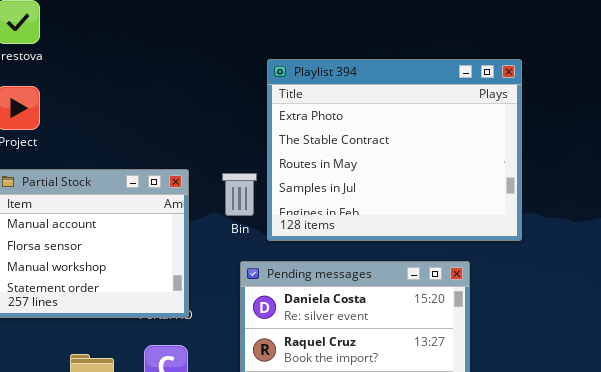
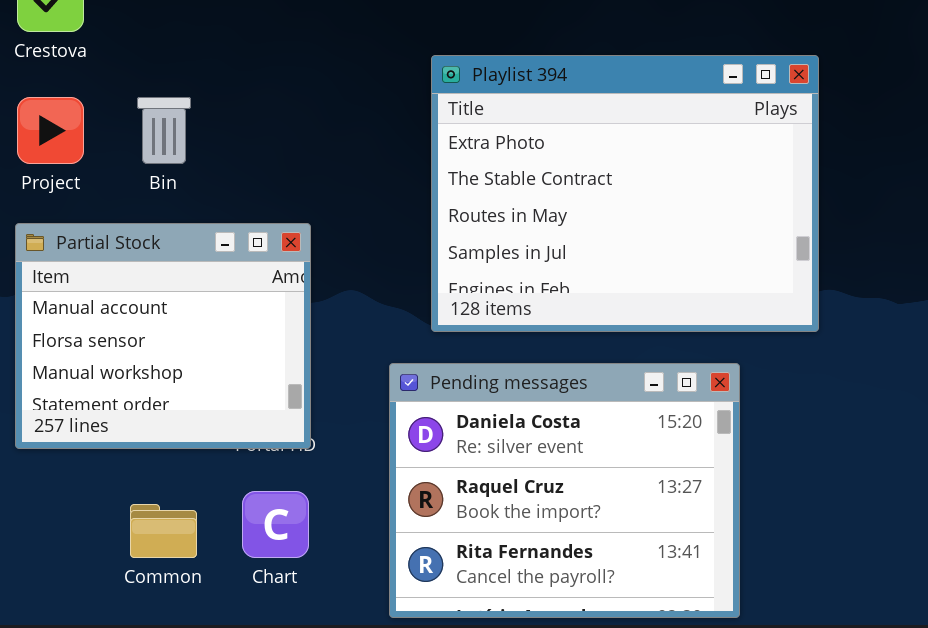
Bin: [222,173,257,216] -> [137,97,191,164], moved

